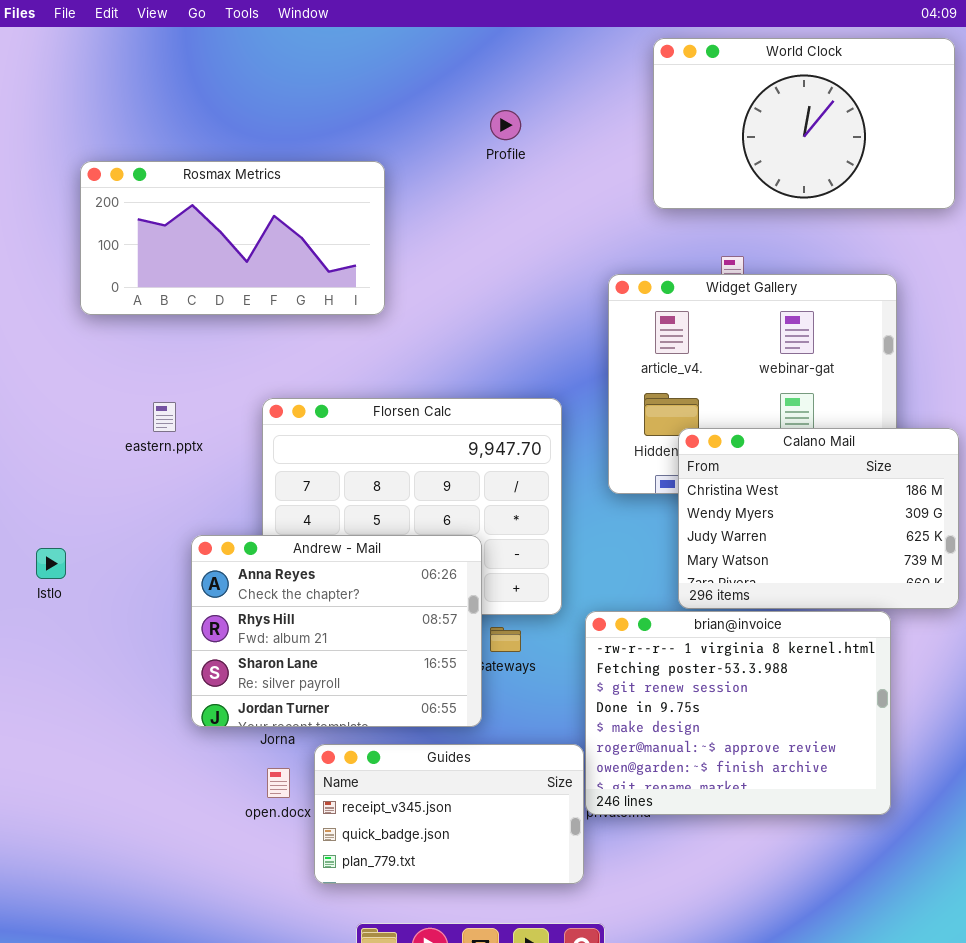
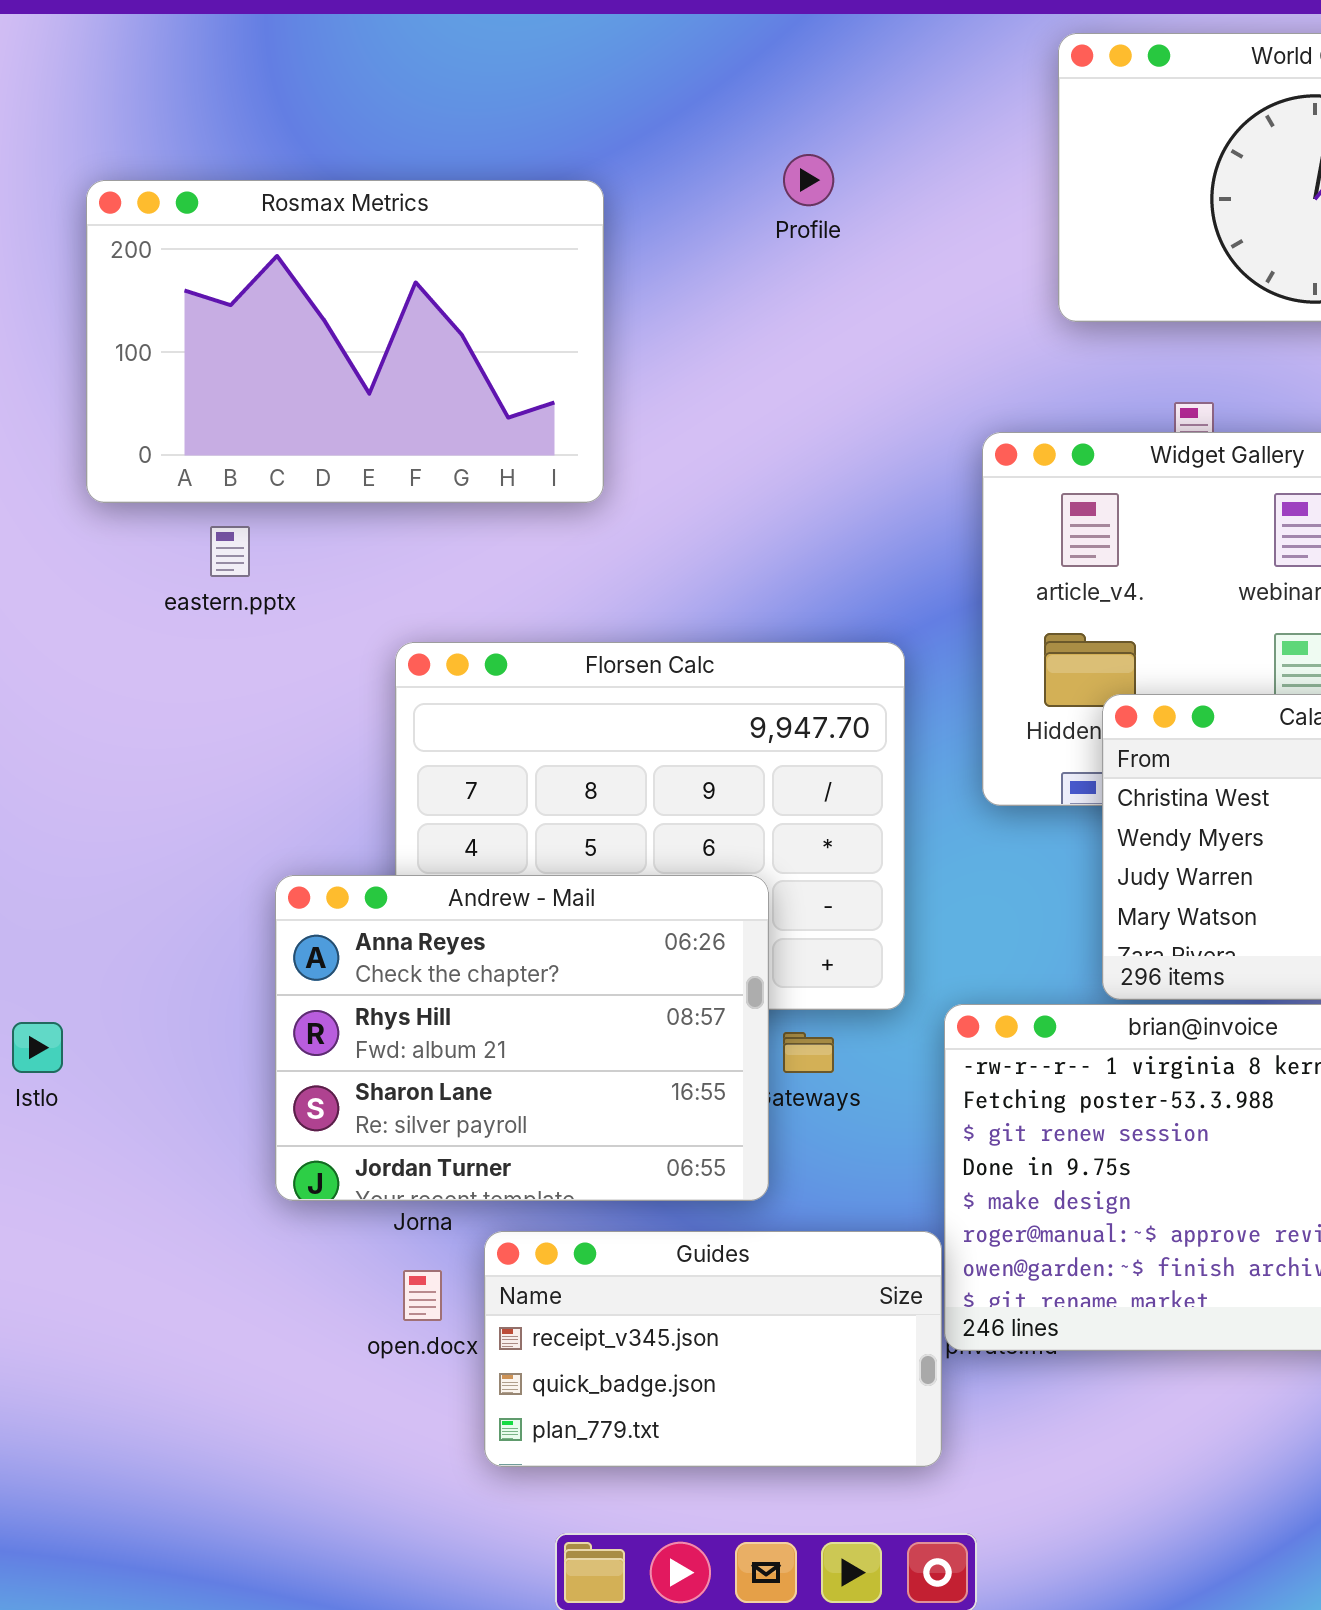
Rosmax Metrics: [80,161,385,315] -> [86,180,604,503], resized
eastern.pptx: [153,402,176,432] -> [210,526,250,577], moved
Istlo: [36,548,66,579] -> [12,1022,63,1073], moved

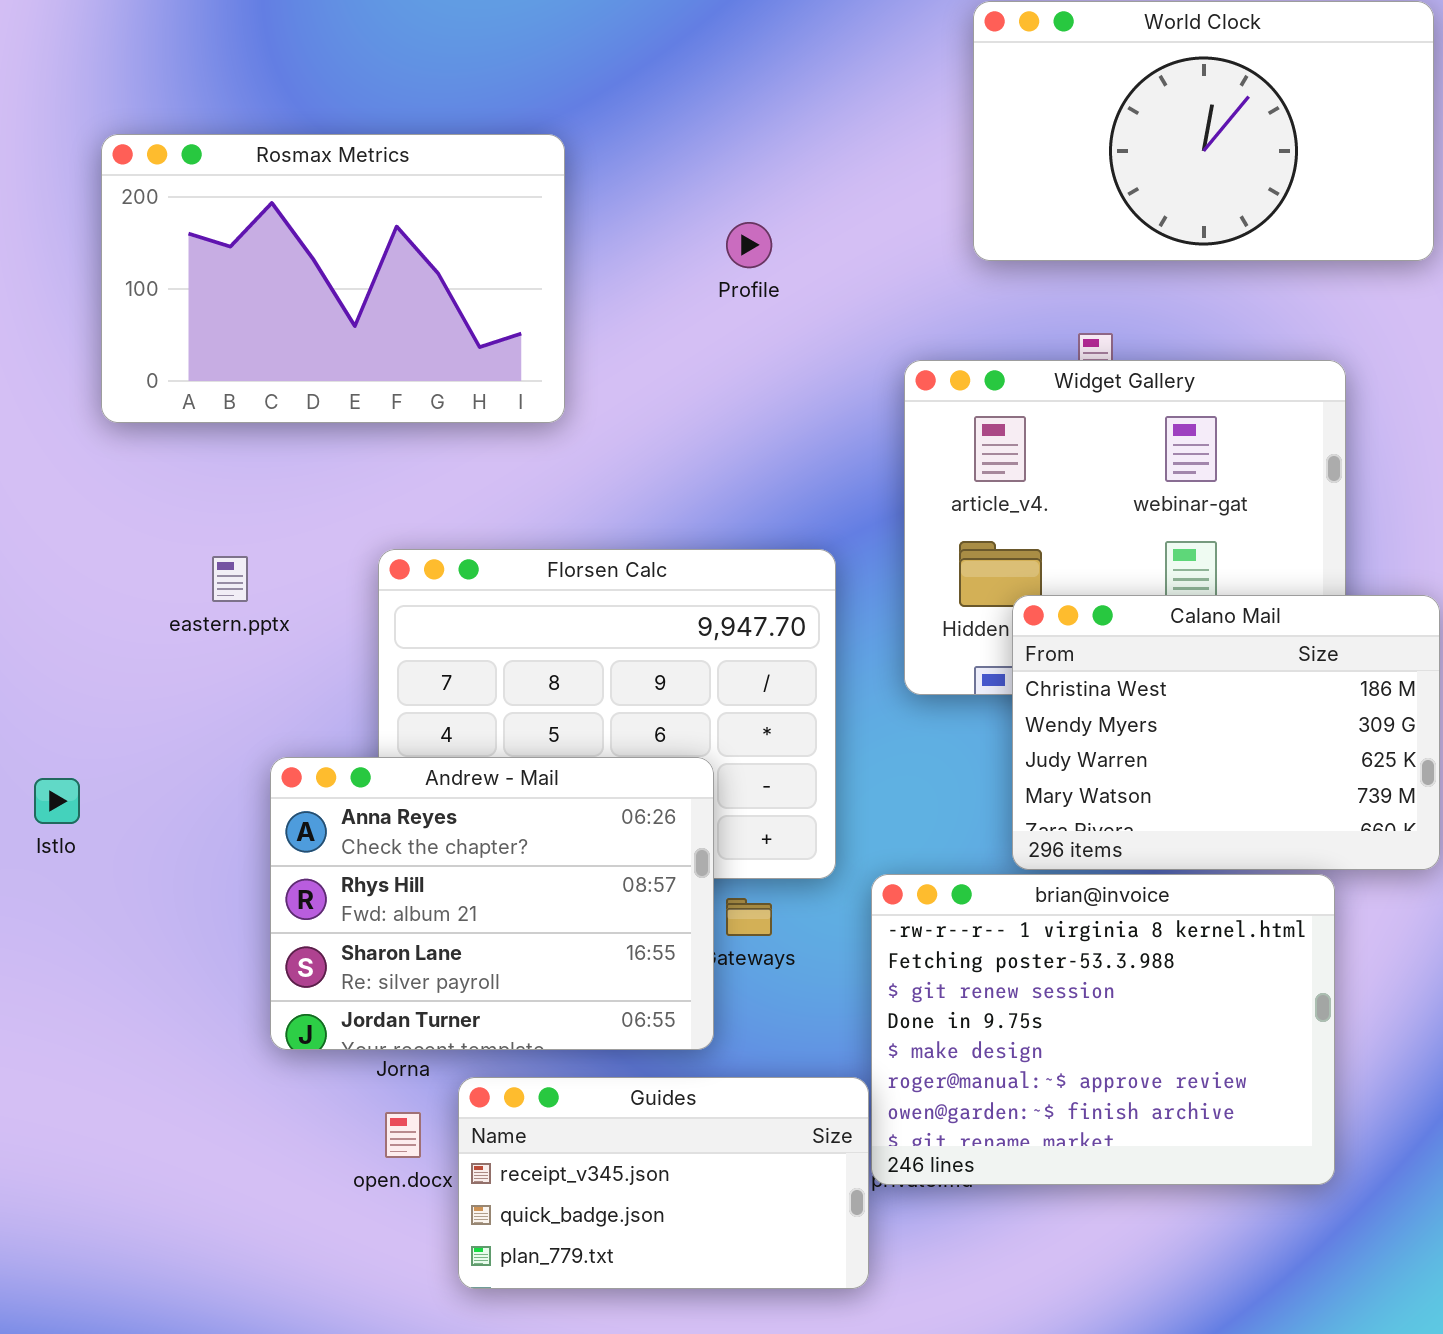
Profile: [783,154,834,206] -> [726,222,772,268], moved
eastern.pptx: [210,526,250,577] -> [212,556,248,602], moved
Istlo: [12,1022,63,1073] -> [34,778,80,824], moved

